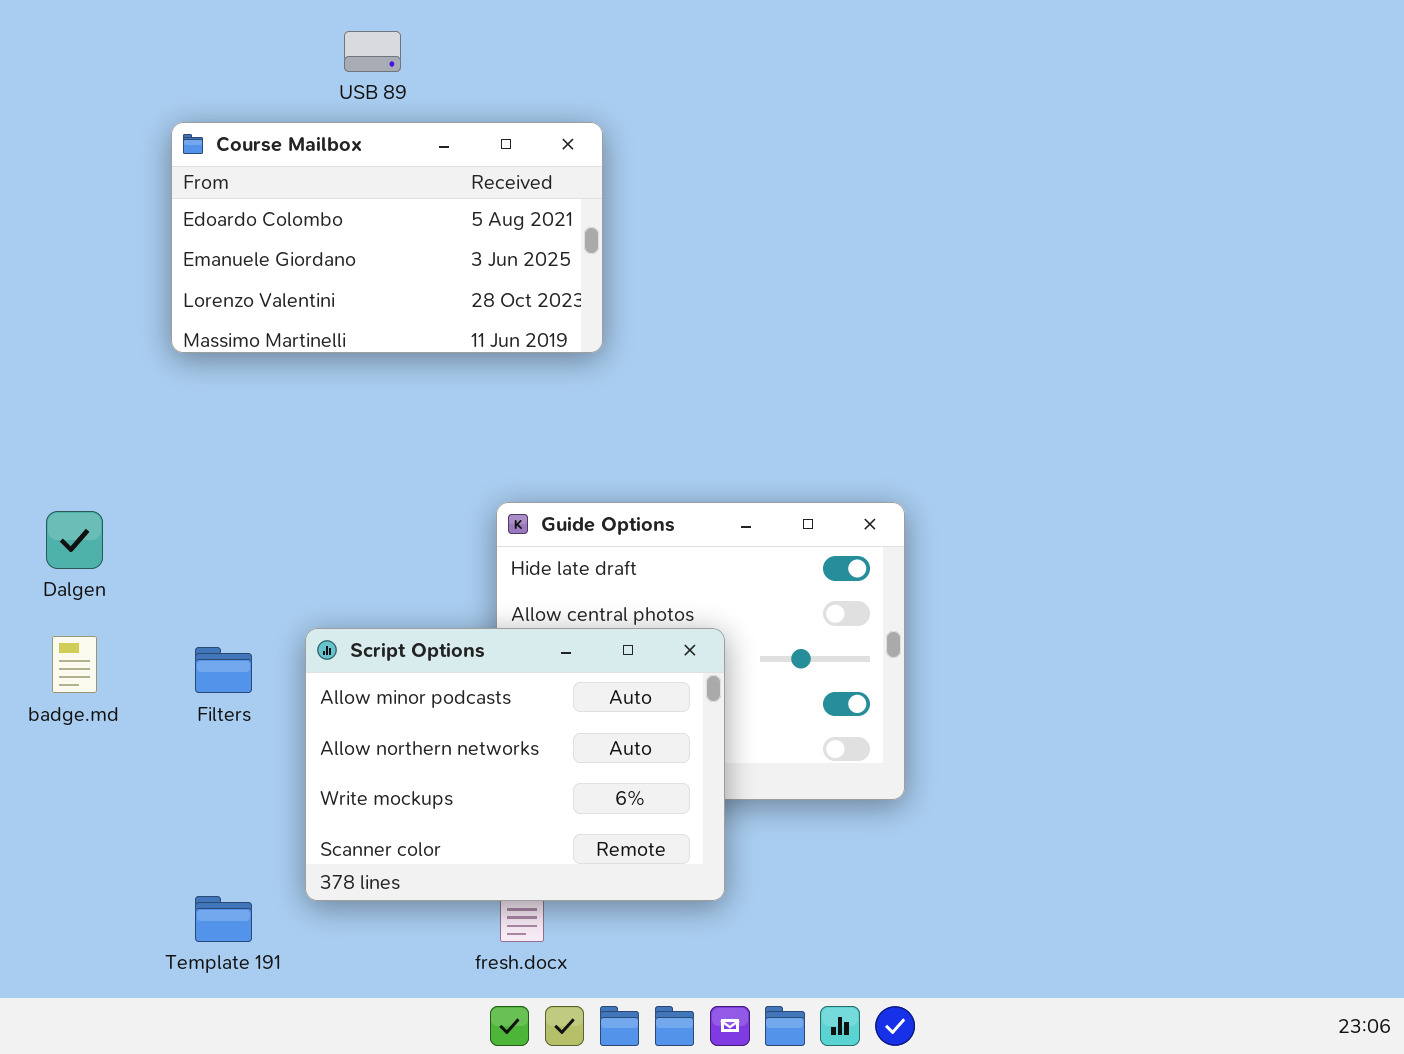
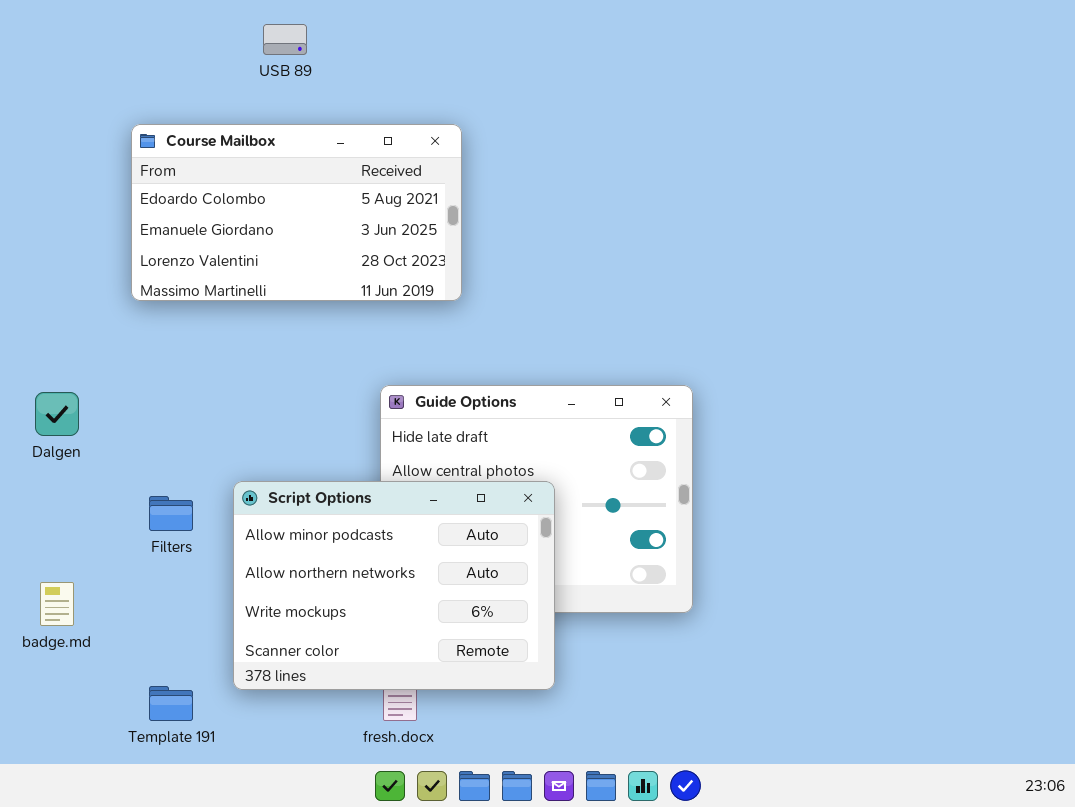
Course Mailbox: [171,122,603,353] -> [131,124,462,301], moved
badge.md: [52,636,97,693] -> [40,582,74,626], moved

